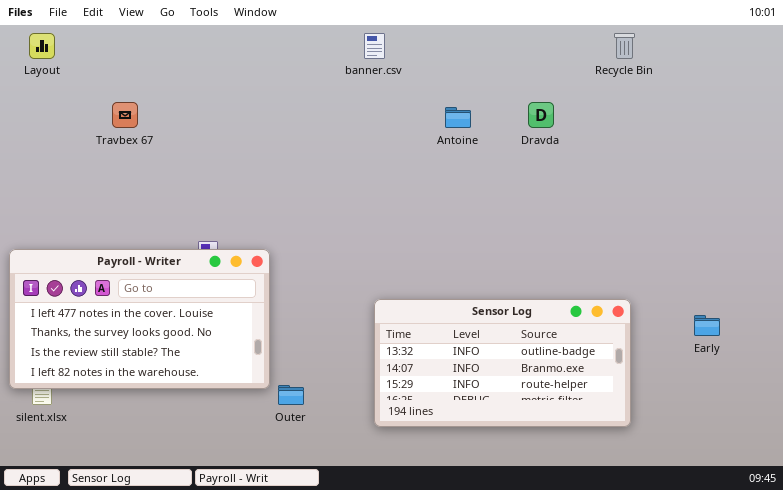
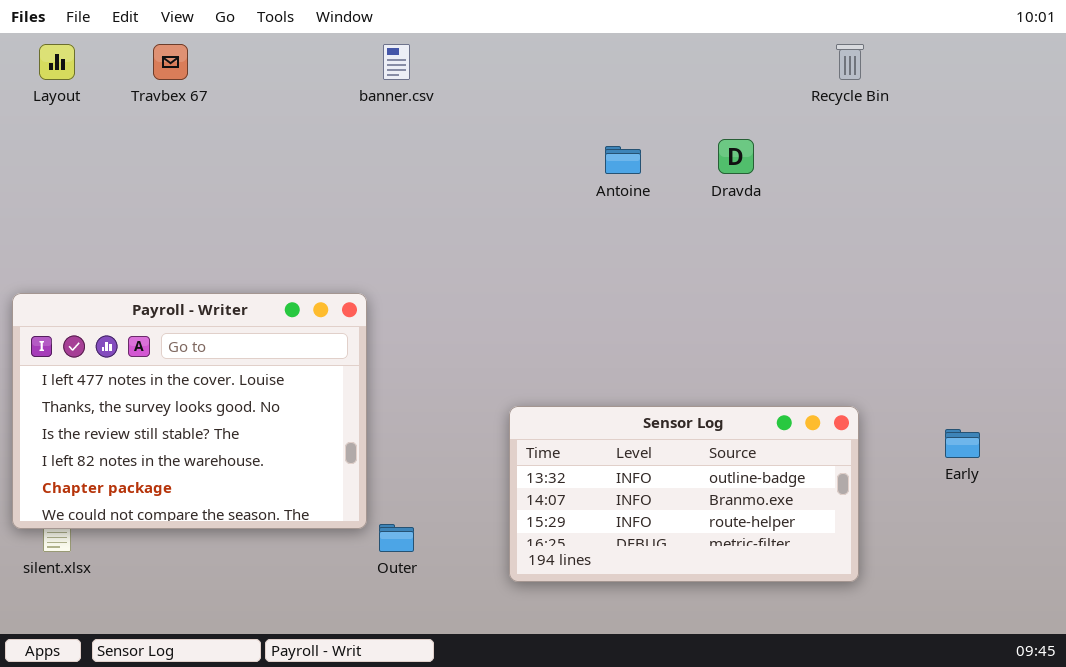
banner.csv: [364,33,385,59] -> [383,44,410,80], moved
Travbex 67: [112,102,138,128] -> [153,44,188,80], moved
Payroll - Writer: [9,249,270,389] -> [12,293,367,529], resized

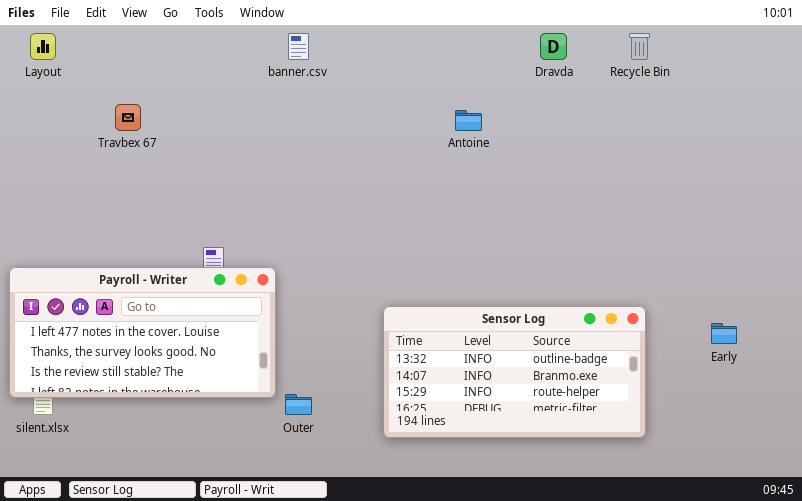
Travbex 67: [153,44,188,80] -> [115,104,141,131], moved
Dravda: [718,139,754,174] -> [540,33,567,60], moved
Payroll - Writer: [12,293,367,529] -> [9,267,276,398], resized

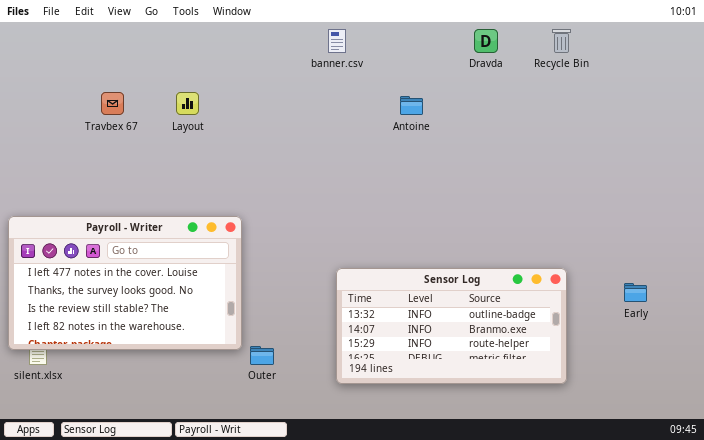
Layout: [30,33,56,60] -> [176,92,199,115], moved
banner.csv: [288,33,309,60] -> [328,29,346,53], moved
Payroll - Writer: [9,267,276,398] -> [8,216,242,350], resized

